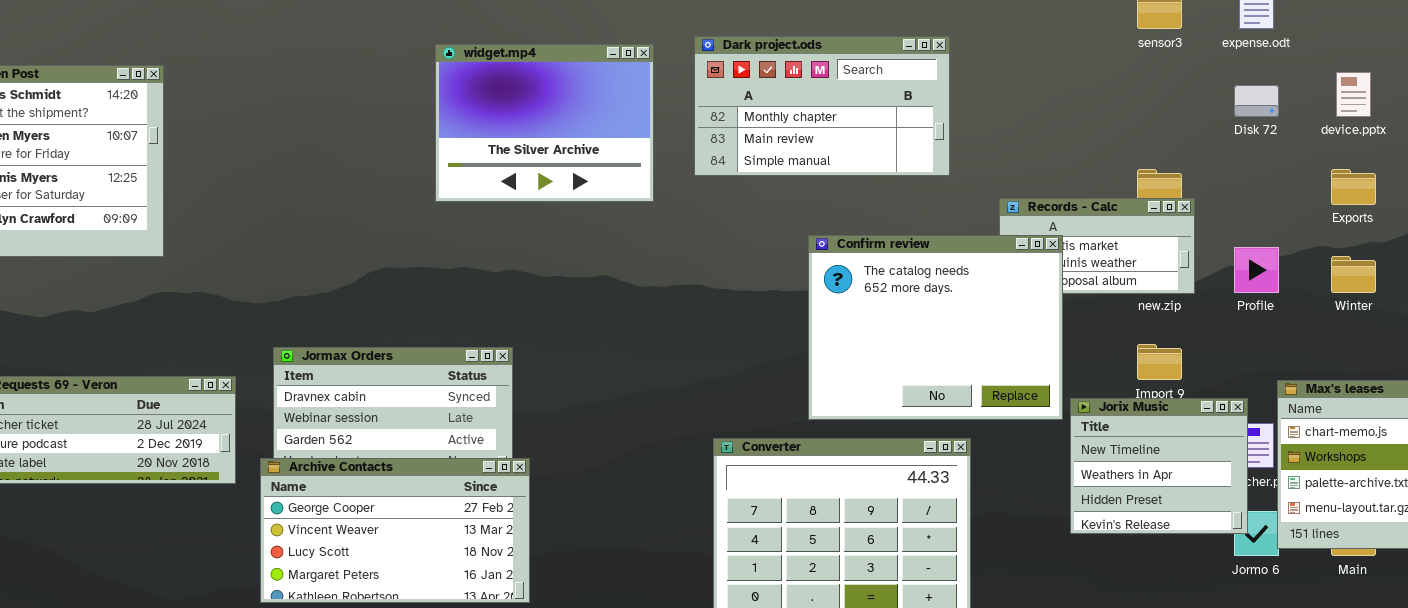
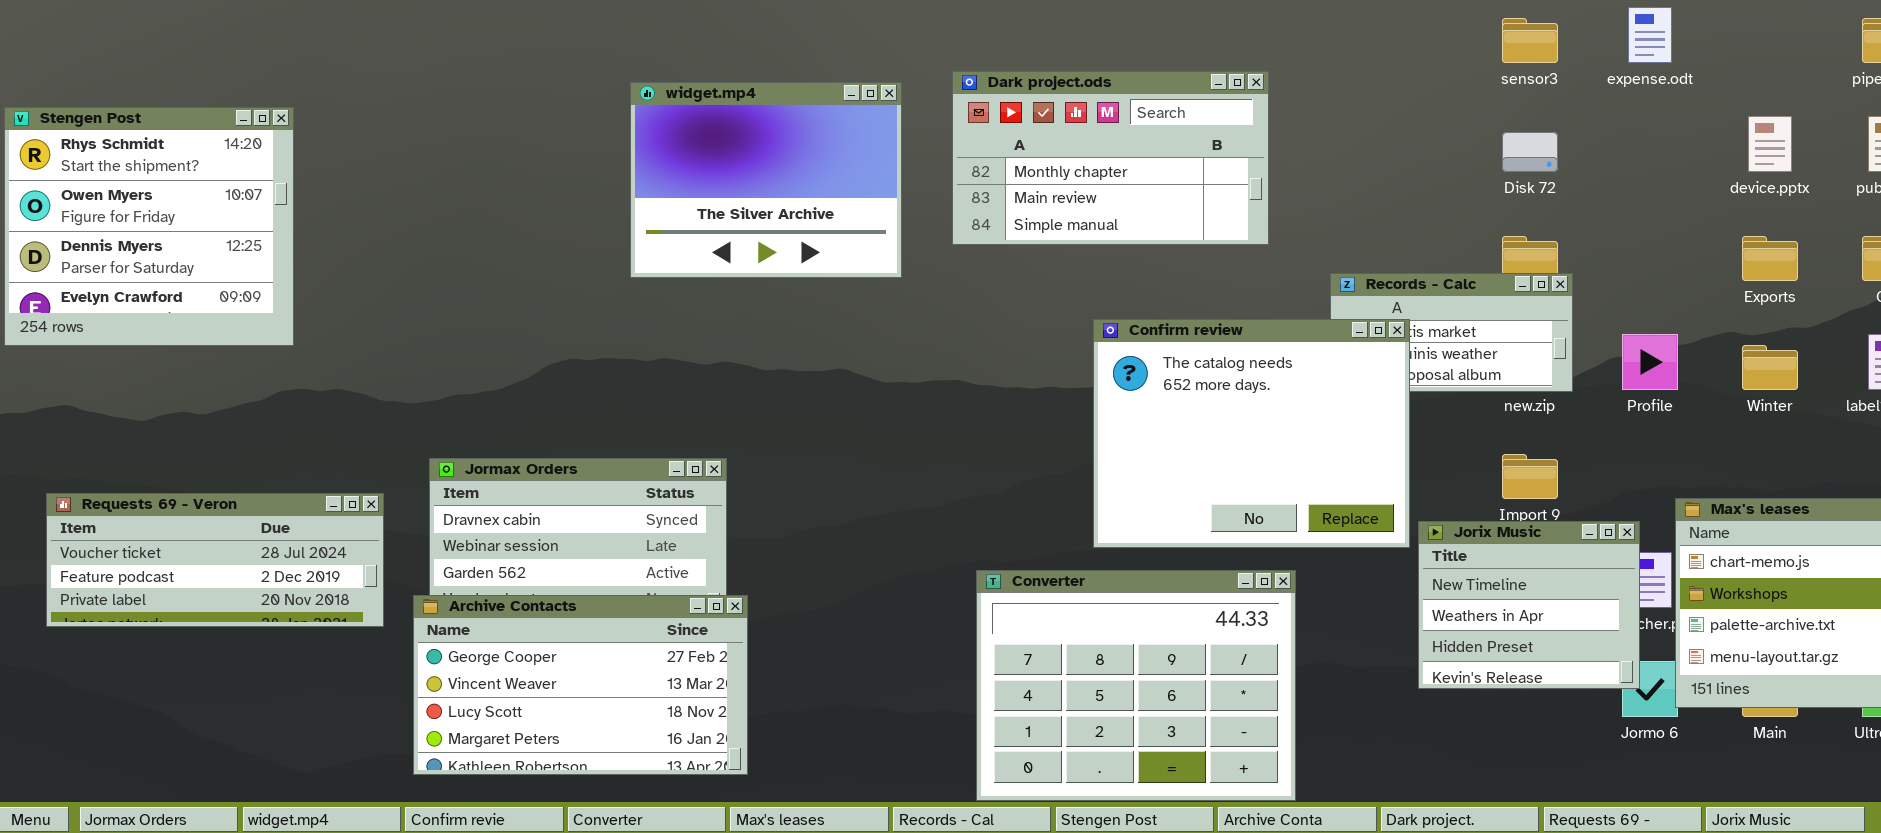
Disk 72: [1234,85,1279,117] -> [1502,132,1558,172], moved

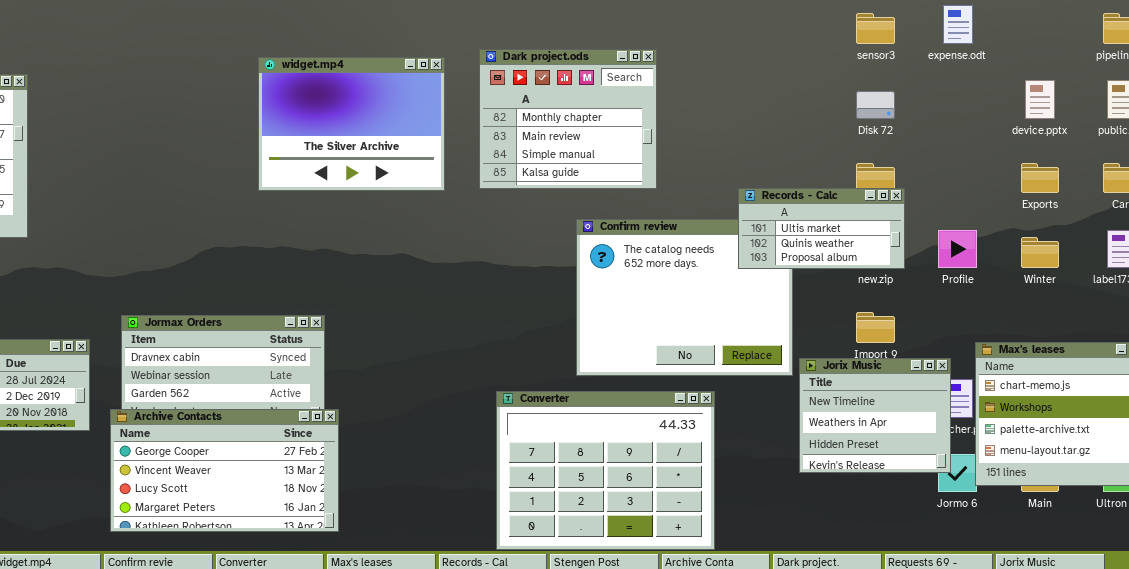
Dark project.ods: [952,71,1269,245] -> [479,49,657,189], resized
Records - Calc: [1330,273,1573,392] -> [738,188,905,269], raised

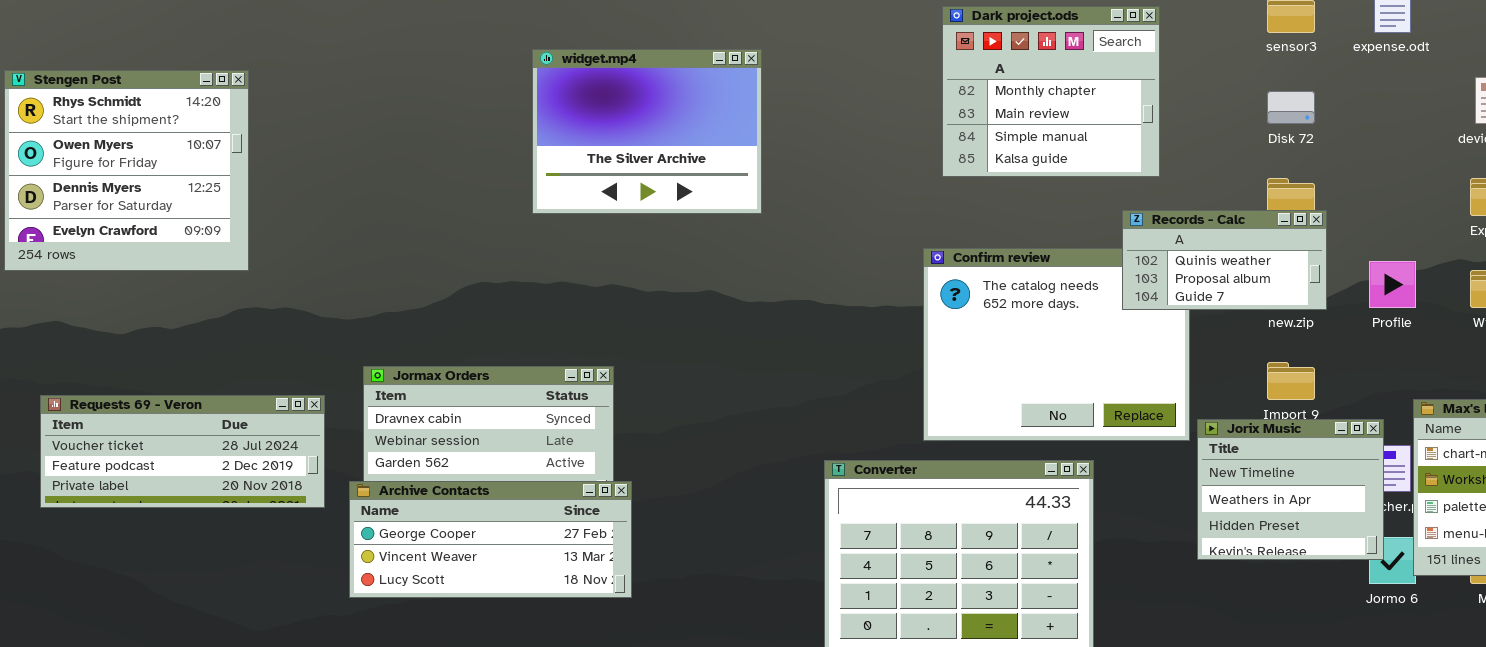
Dark project.ods: [479,49,657,189] -> [942,6,1160,177], moved
Records - Calc: [738,188,905,269] -> [1122,210,1327,310], scrolled down 1 row
Archive Contacts: [110,409,339,532] -> [349,481,632,598], resized

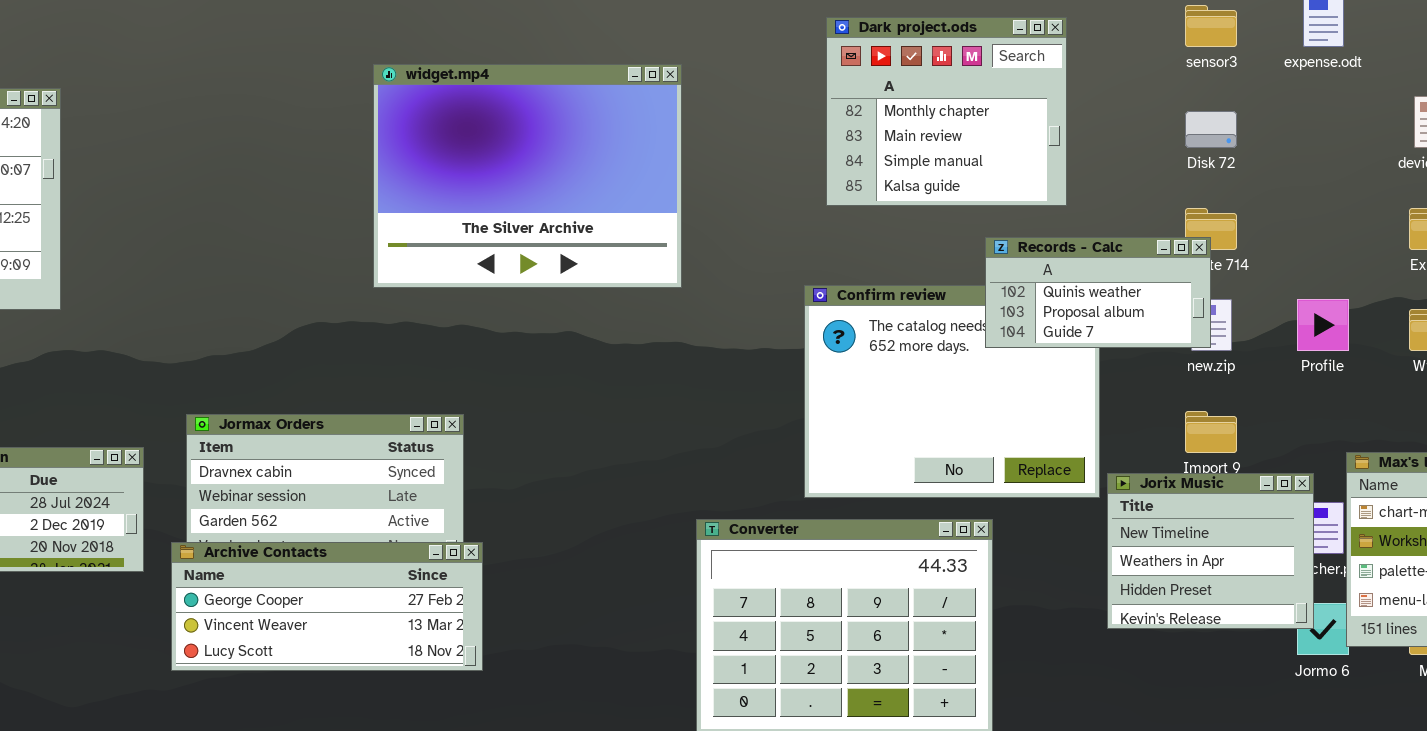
widget.mp4: [532,49,762,214] -> [373,64,682,288], resized
Records - Calc: [1122,210,1327,310] -> [985,237,1211,348], moved

